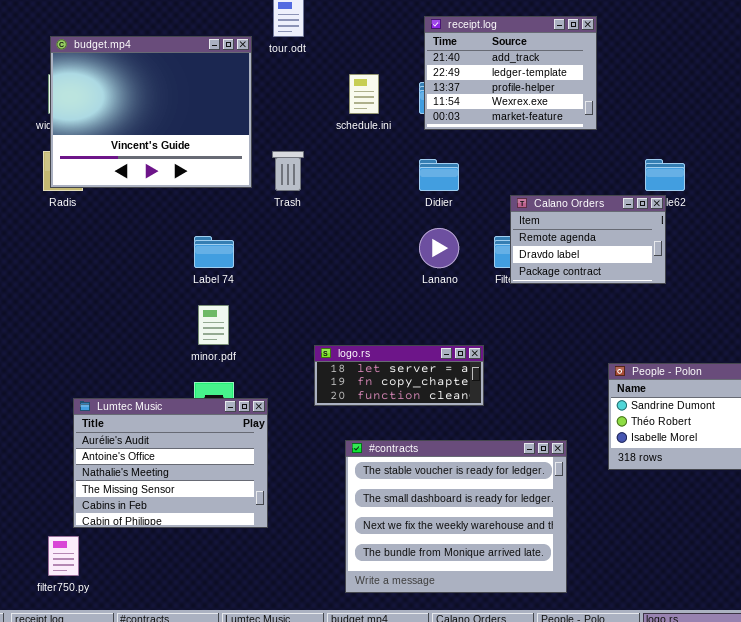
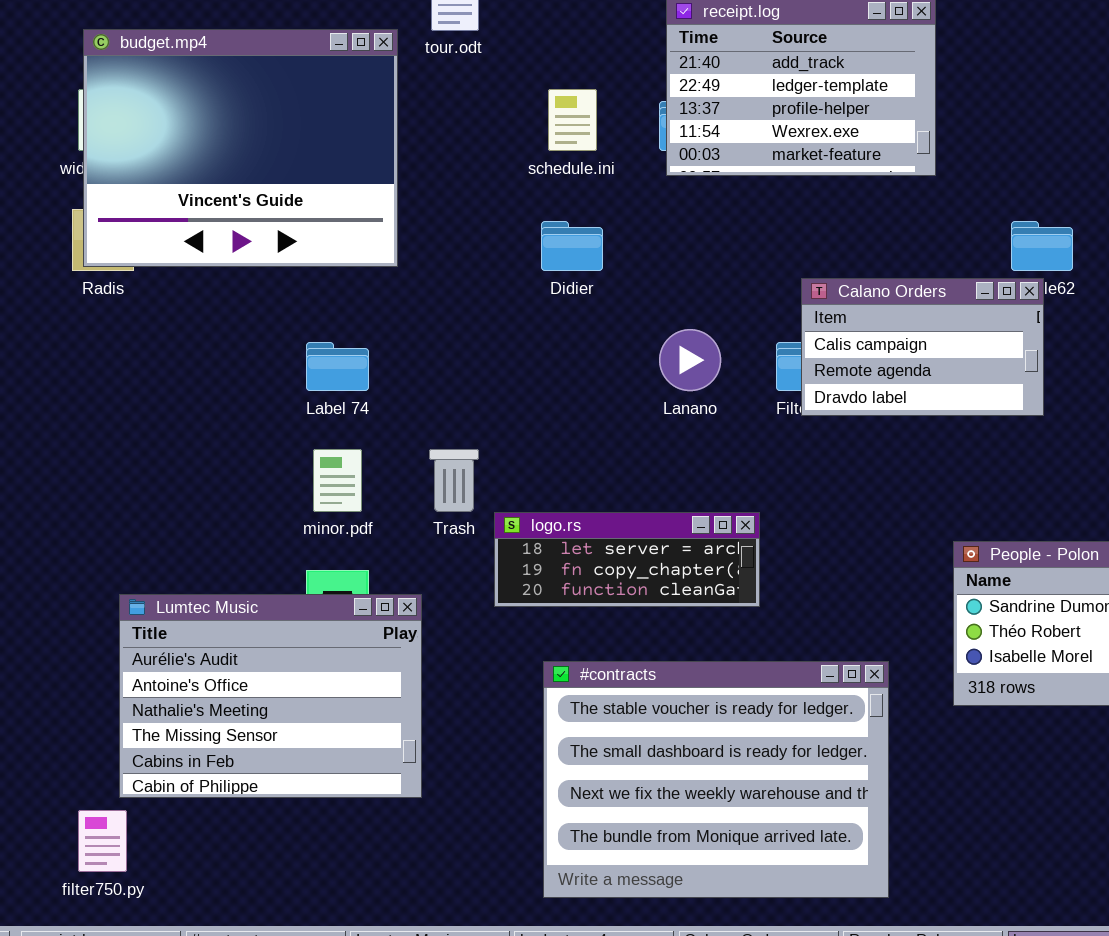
Trash: [272,151,304,191] -> [429,449,479,512], moved
Didier: [419,159,459,191] -> [541,221,603,271], moved
Calano Orders: [510,195,666,284] -> [801,278,1044,416], scrolled up 1 row

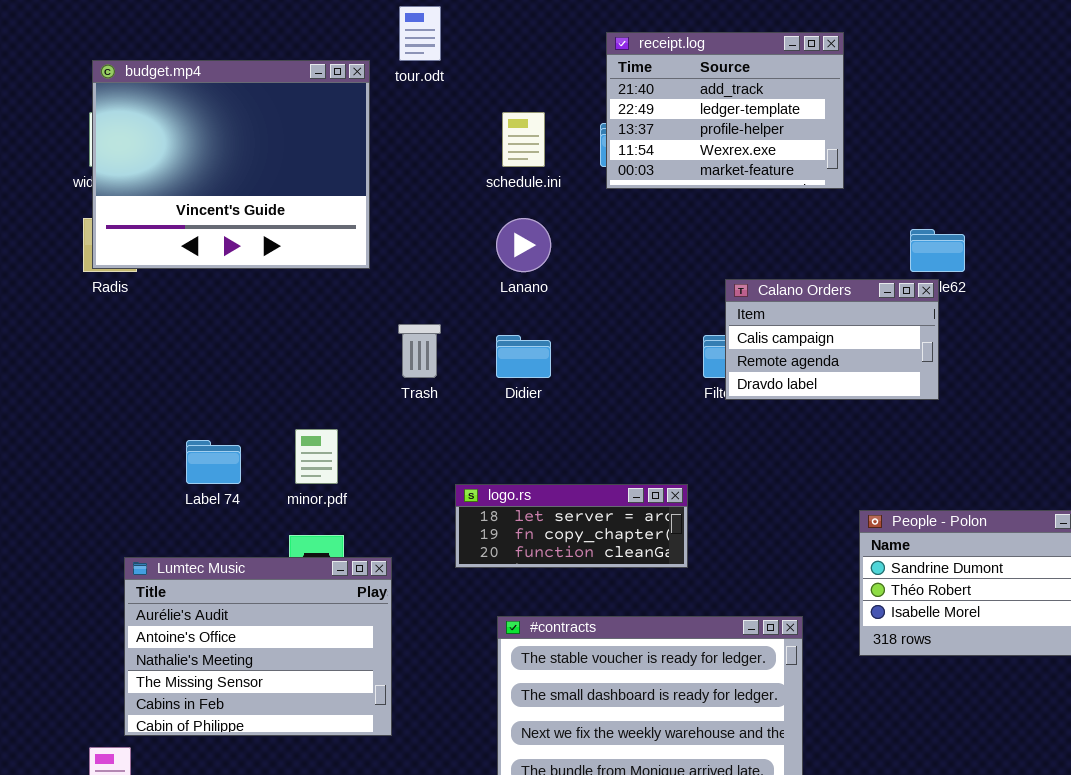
Didier: [541,221,603,271] -> [496,335,551,378], moved
Lanano: [659,329,721,391] -> [496,218,551,272], moved
Label 74: [306,342,369,391] -> [186,440,241,484], moved
Trash: [429,449,479,512] -> [398,324,441,378], moved

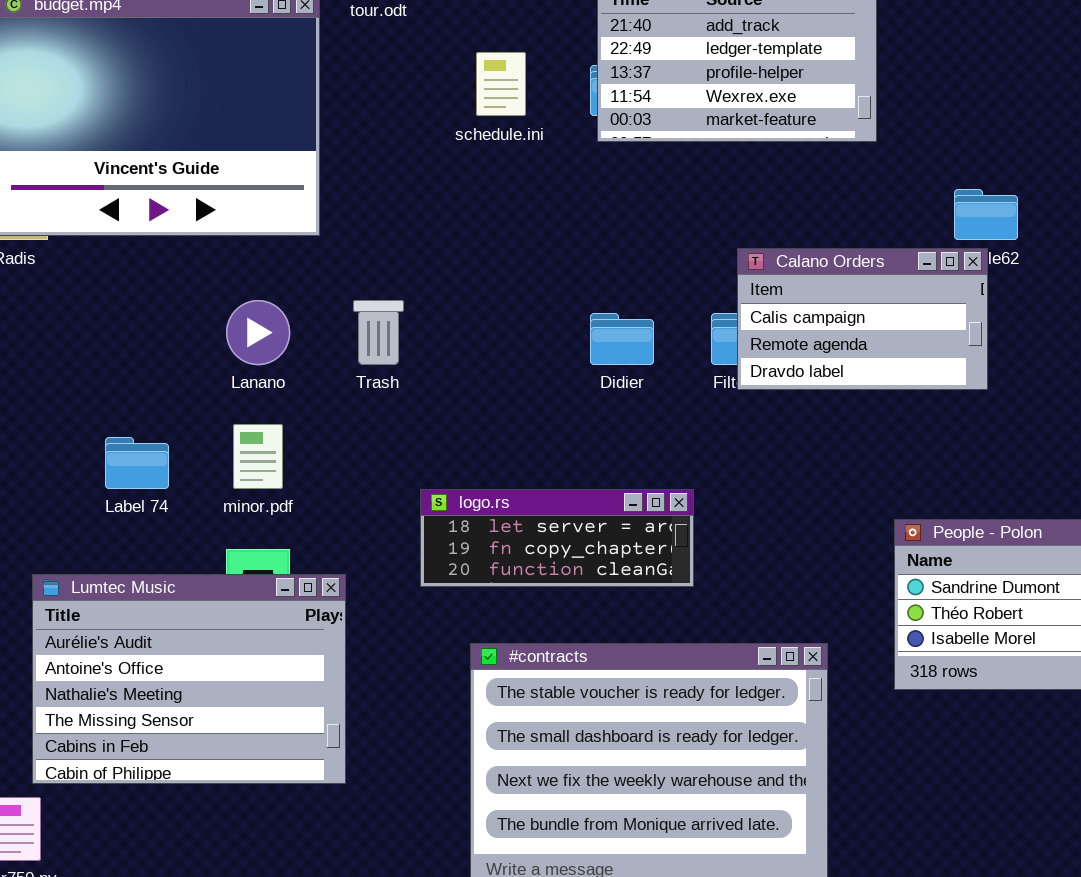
Lanano: [496,218,551,272] -> [226,300,290,365], moved
Didier: [496,335,551,378] -> [590,313,654,365], moved

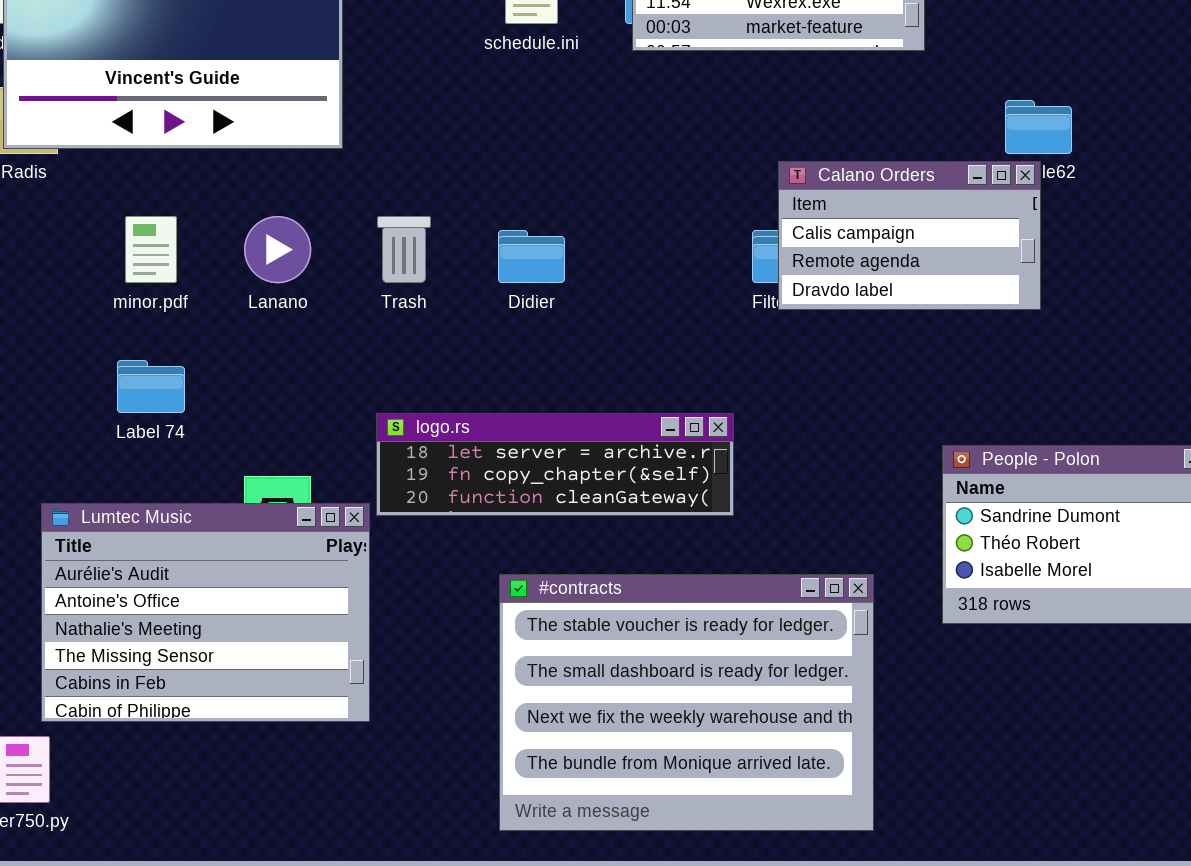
Didier: [590,313,654,365] -> [498,230,565,283], moved
minor.pdf: [233,424,283,489] -> [125,216,177,283], moved
logo.rs: [420,489,694,587] -> [376,413,734,516], resized

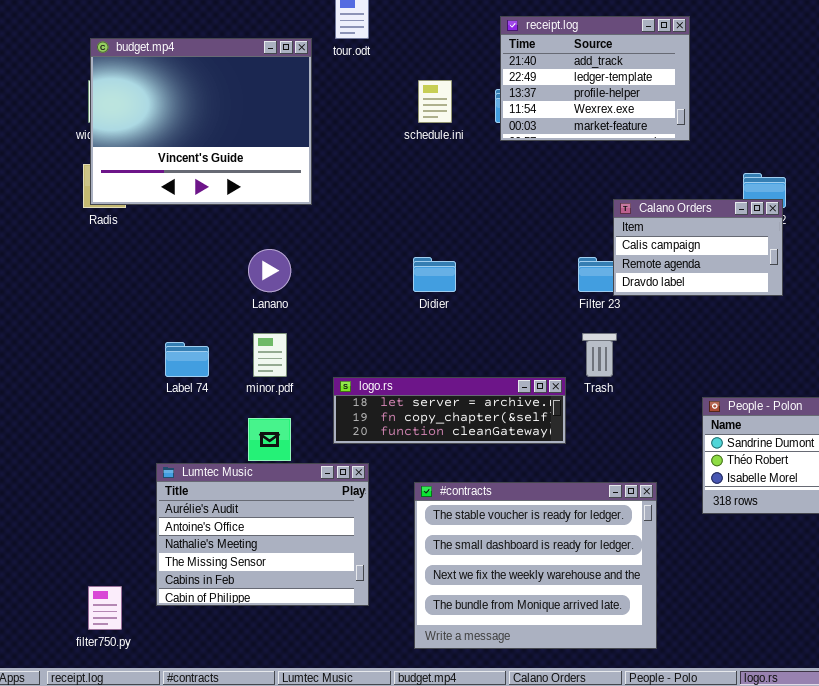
Calano Orders: [778,161,1041,310] -> [613,199,783,296], moved
minor.pdf: [125,216,177,283] -> [253,333,287,377], moved
Trash: [377,216,431,283] -> [582,333,617,377], moved
Lumtec Music: [41,503,370,722] -> [156,463,369,606], moved

